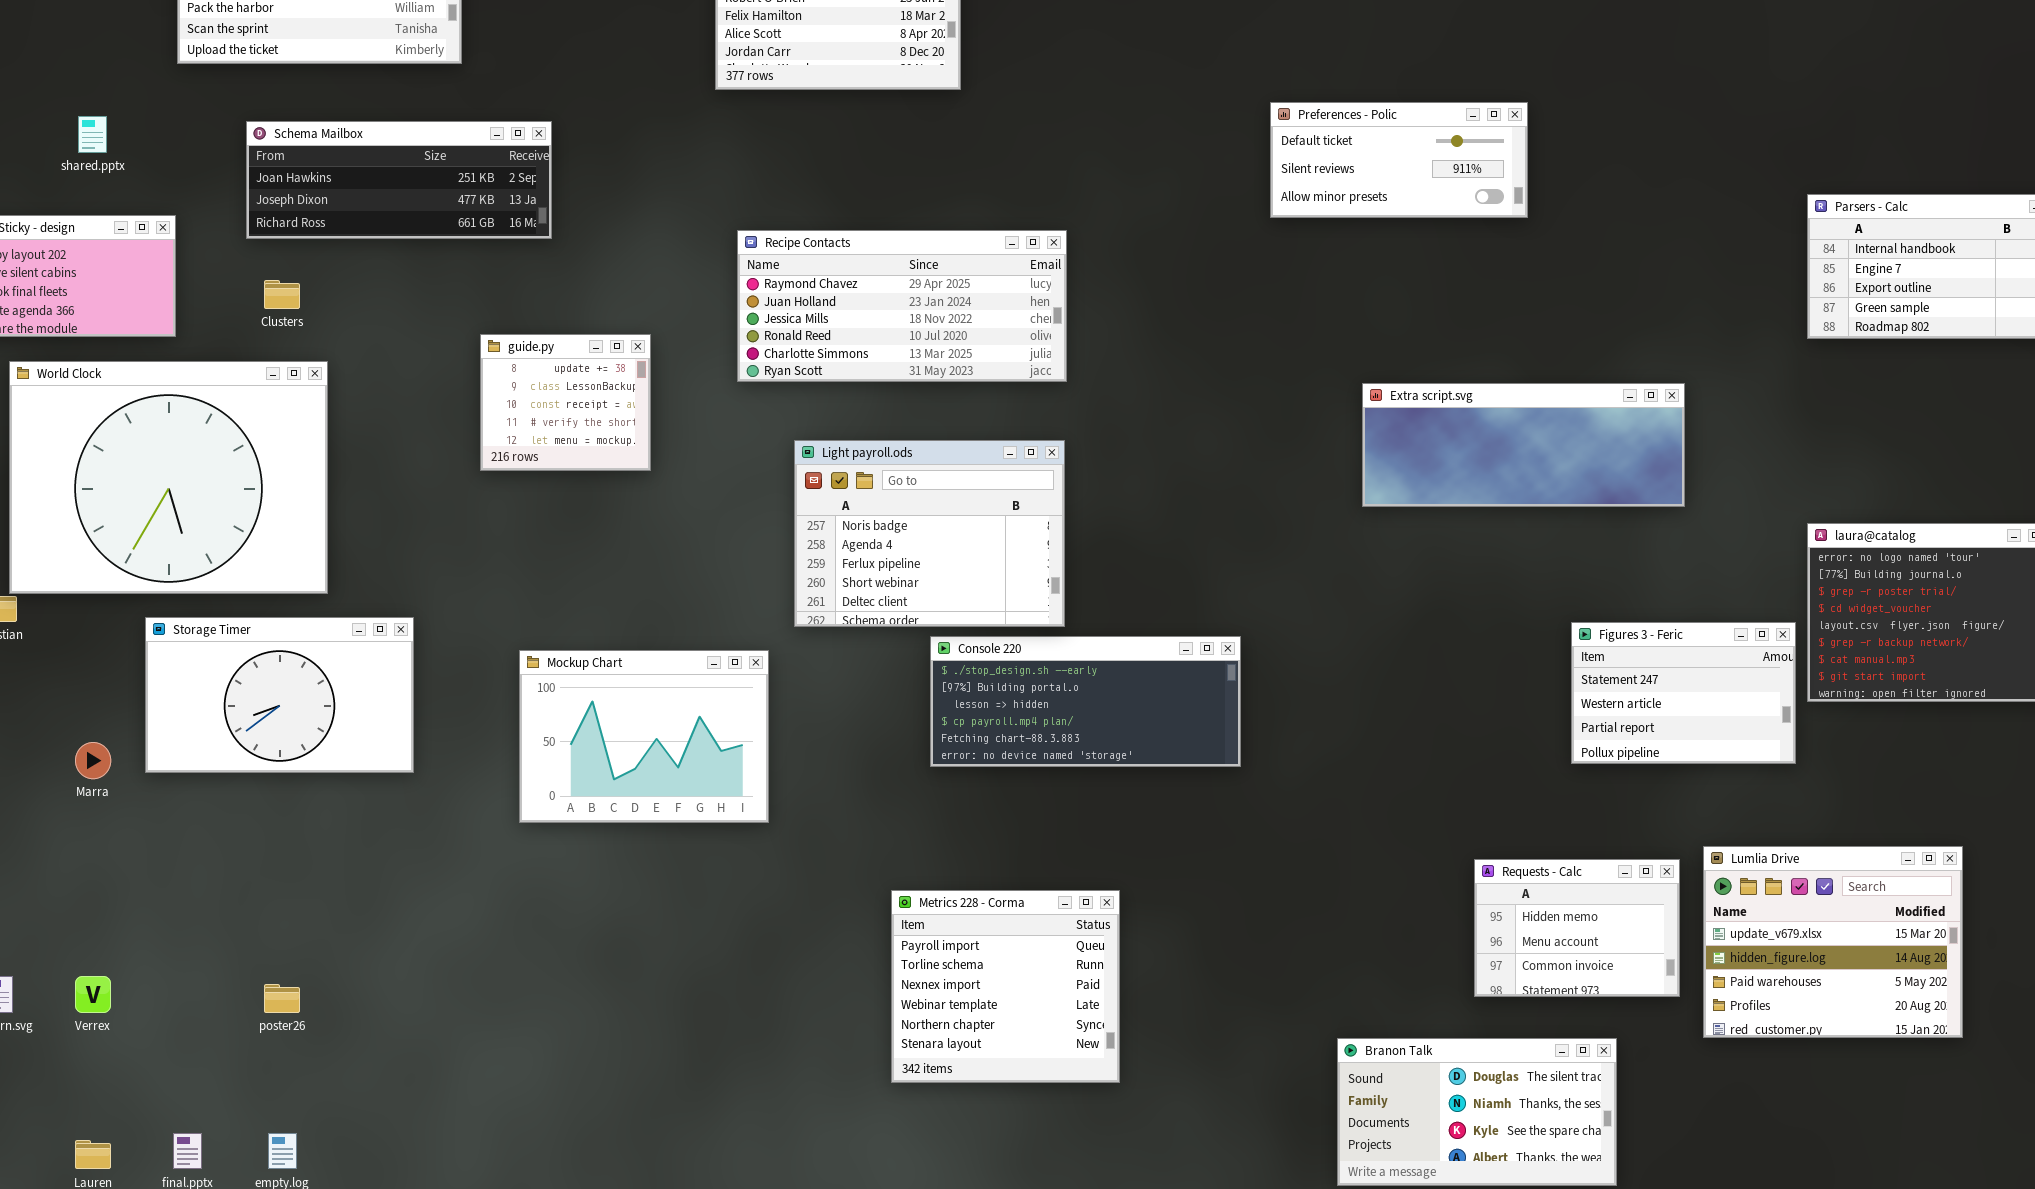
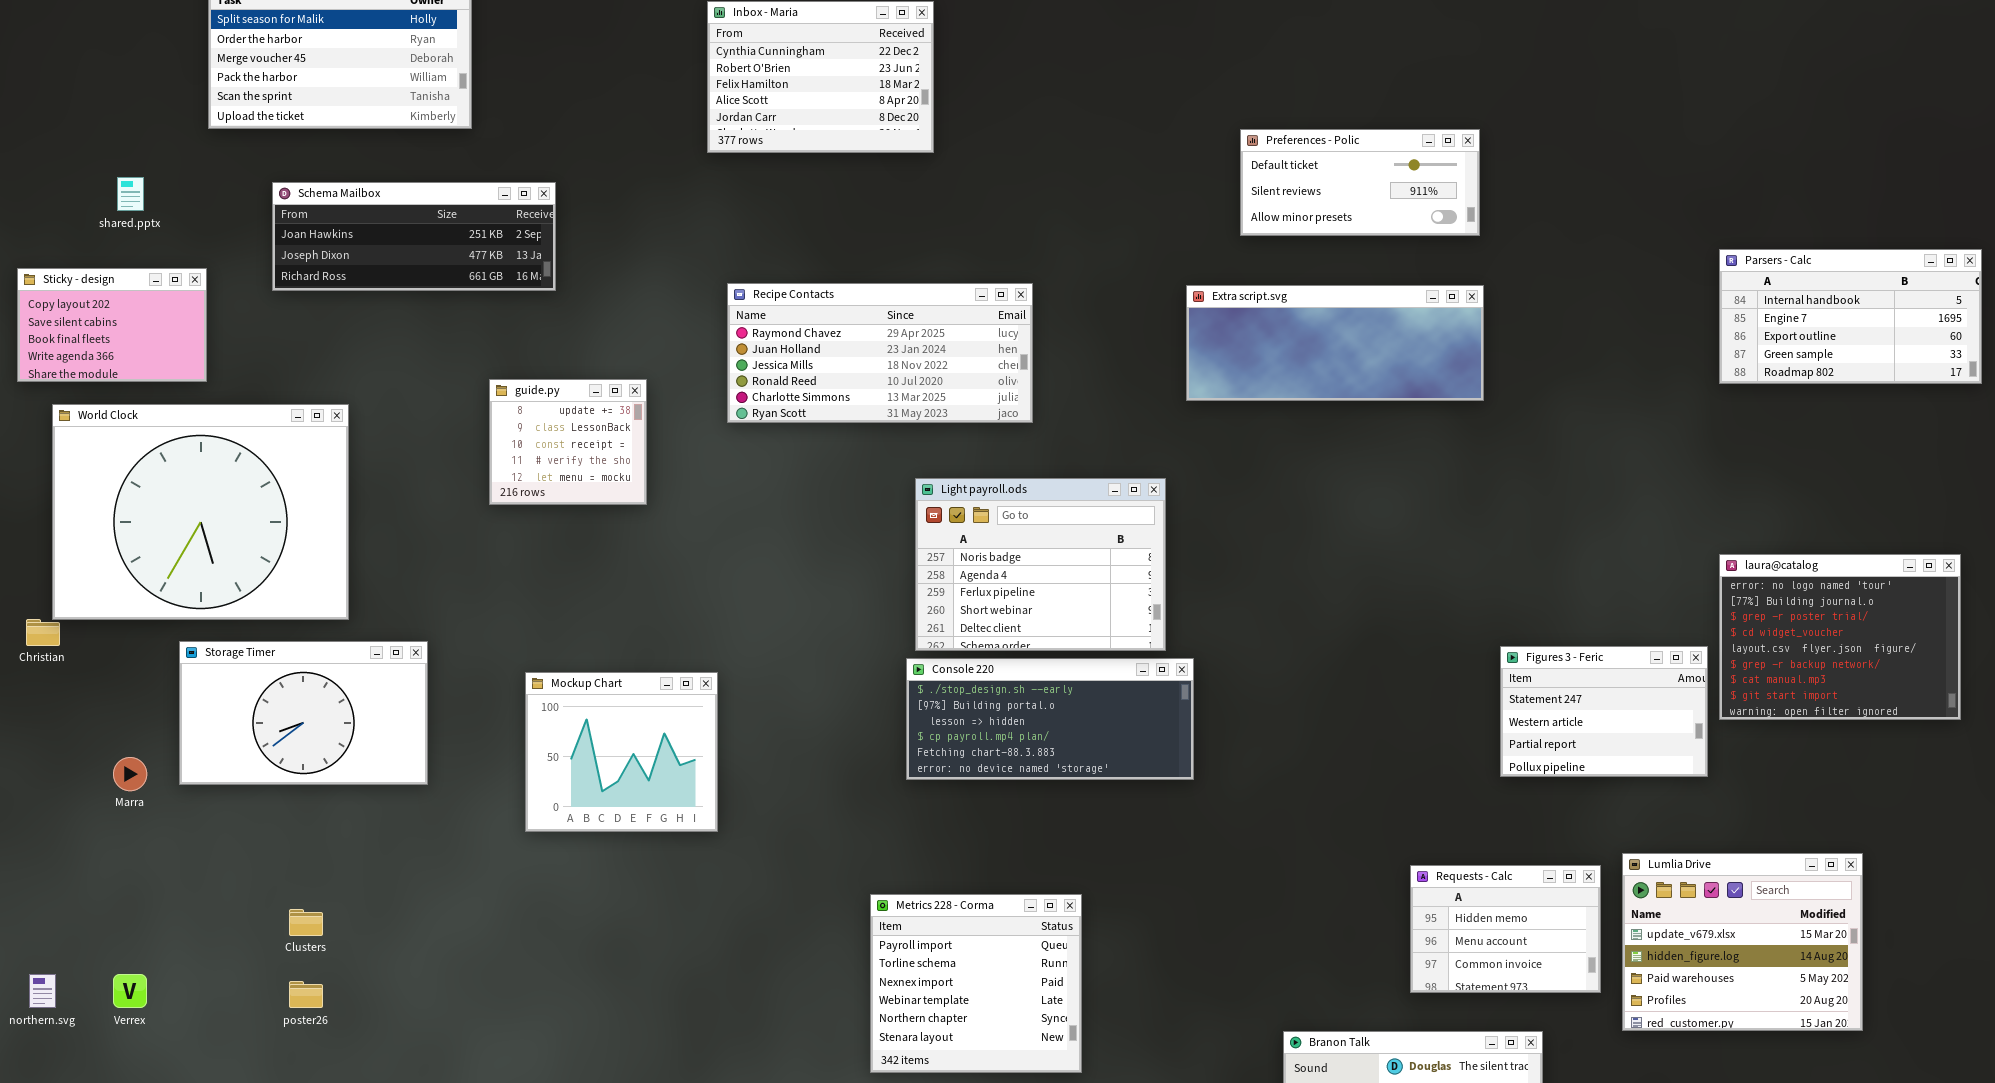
Preferences - Polic: [1270,102,1528,218] -> [1240,129,1480,236], moved
Clusters: [264,280,300,309] -> [289,909,323,936], moved
Extra script.svg: [1362,383,1685,507] -> [1186,285,1484,401], moved
Light payroll.ods: [794,440,1065,627] -> [915,478,1166,651], moved
Mockup Chart: [519,650,769,823] -> [525,672,718,832], resized

